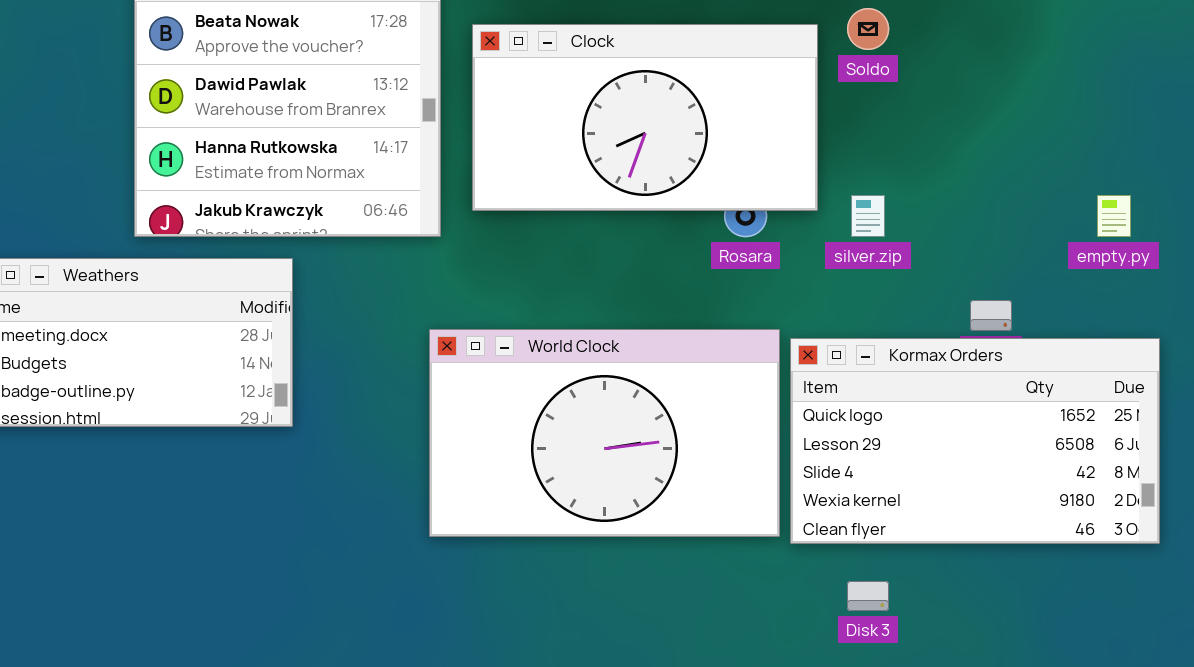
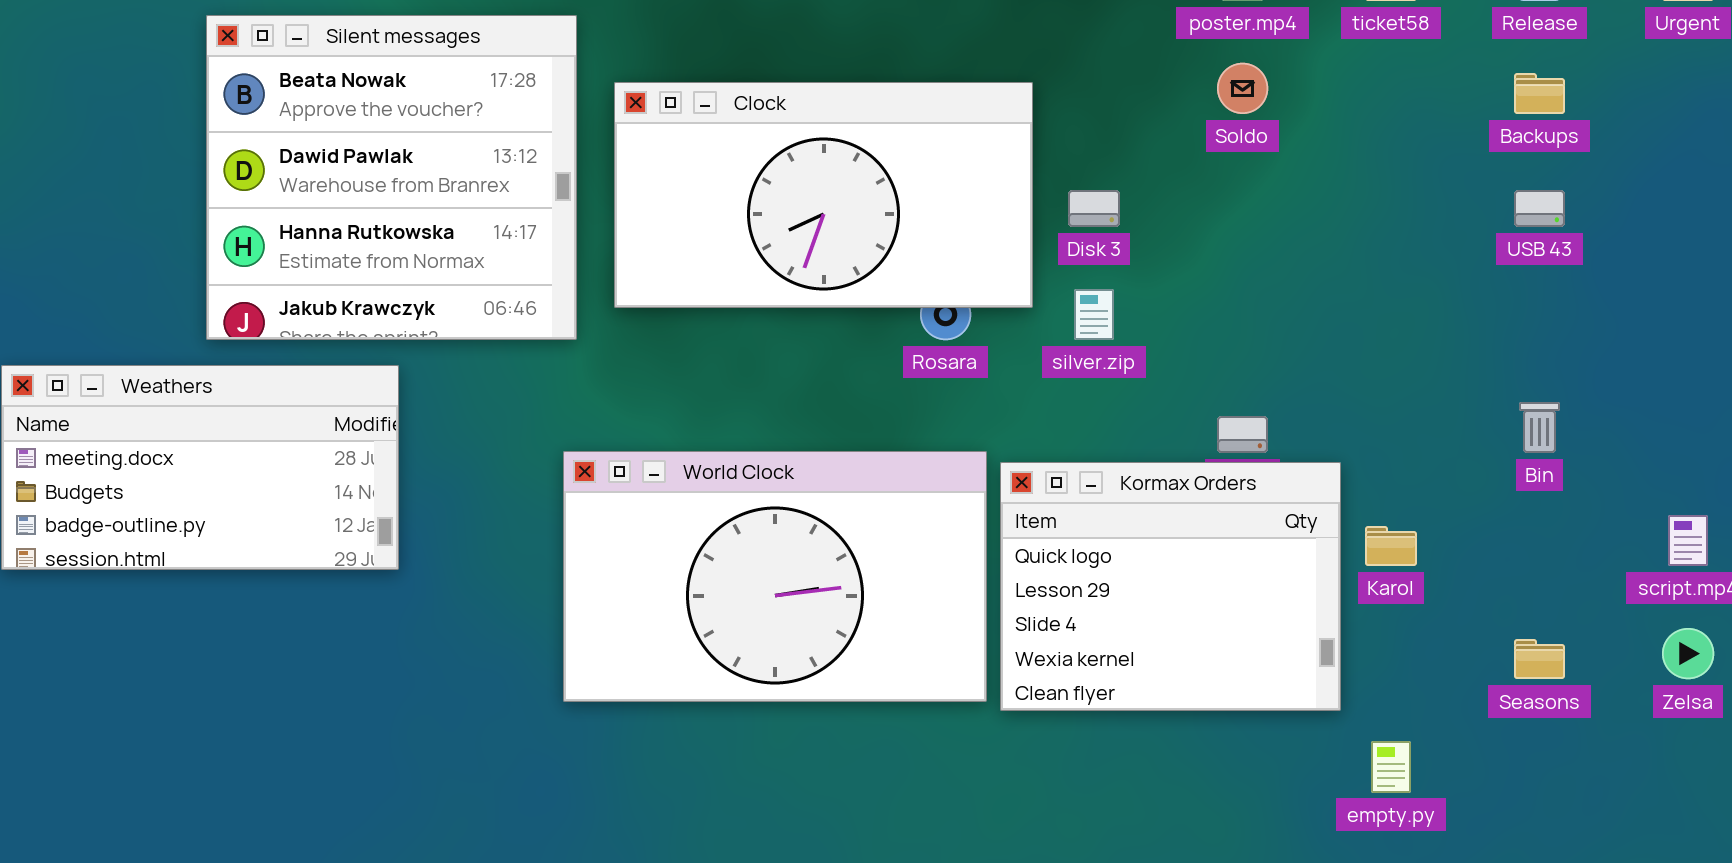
Soldo: [847,8,889,50] -> [1217,63,1268,114], moved
empty.py: [1097,195,1131,237] -> [1371,741,1411,793], moved
Kormax Orders: [790,338,1160,544] -> [1000,462,1341,711], resized
Disk 3: [847,581,889,611] -> [1068,190,1120,227], moved

